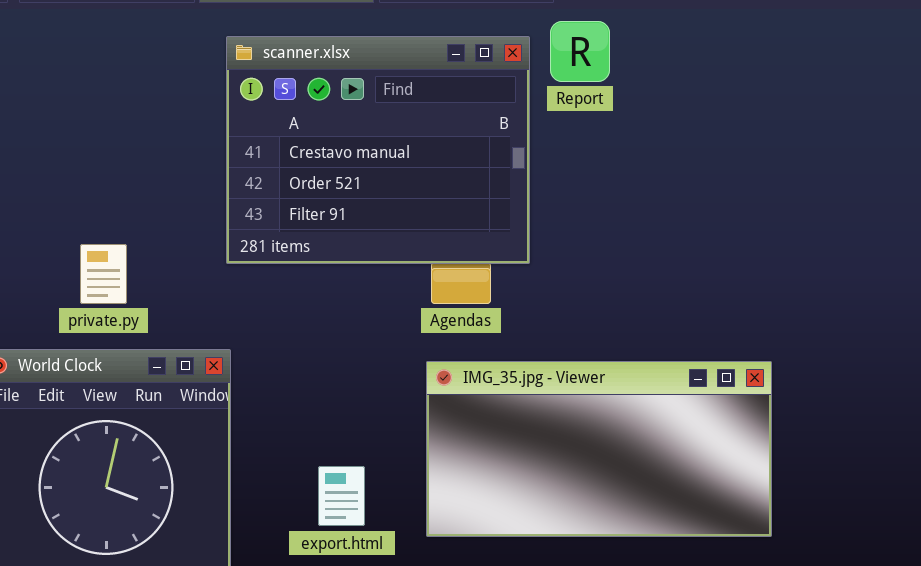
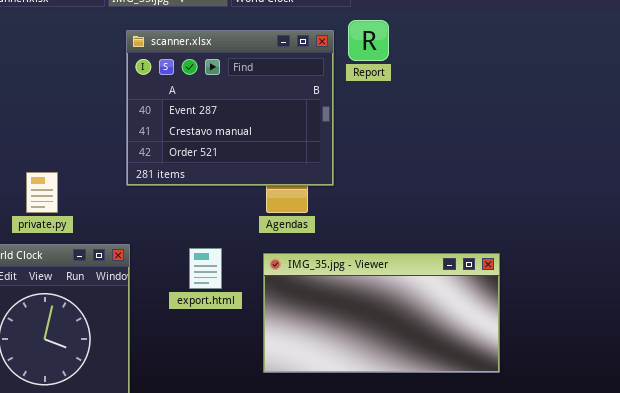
scanner.xlsx: [226,36,530,264] -> [126,30,334,186], scrolled up 1 row
export.html: [318,466,365,526] -> [189,248,222,289], moved

